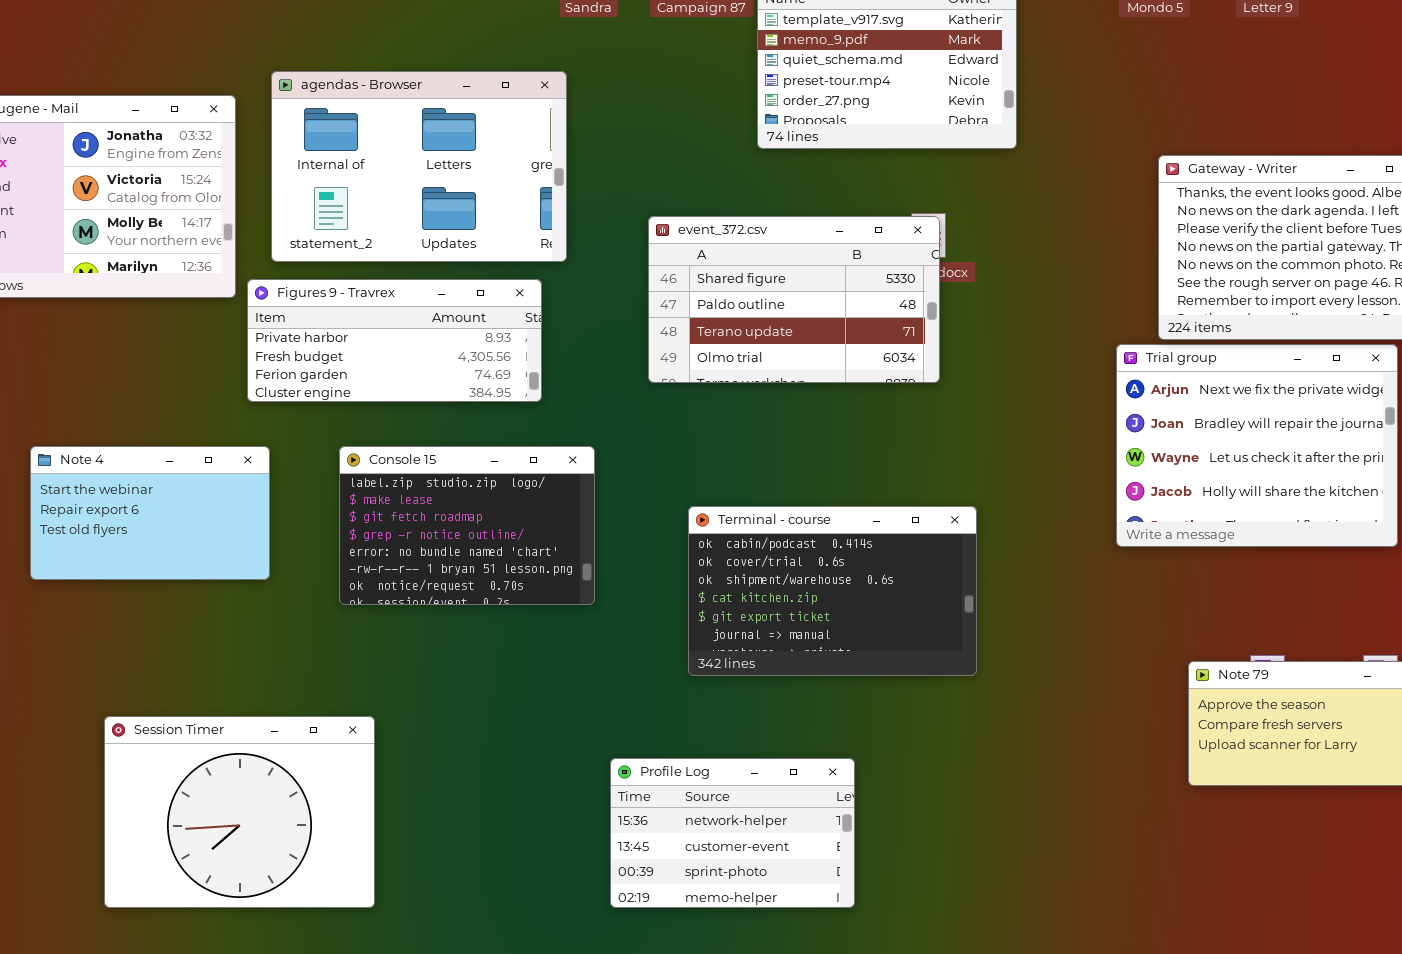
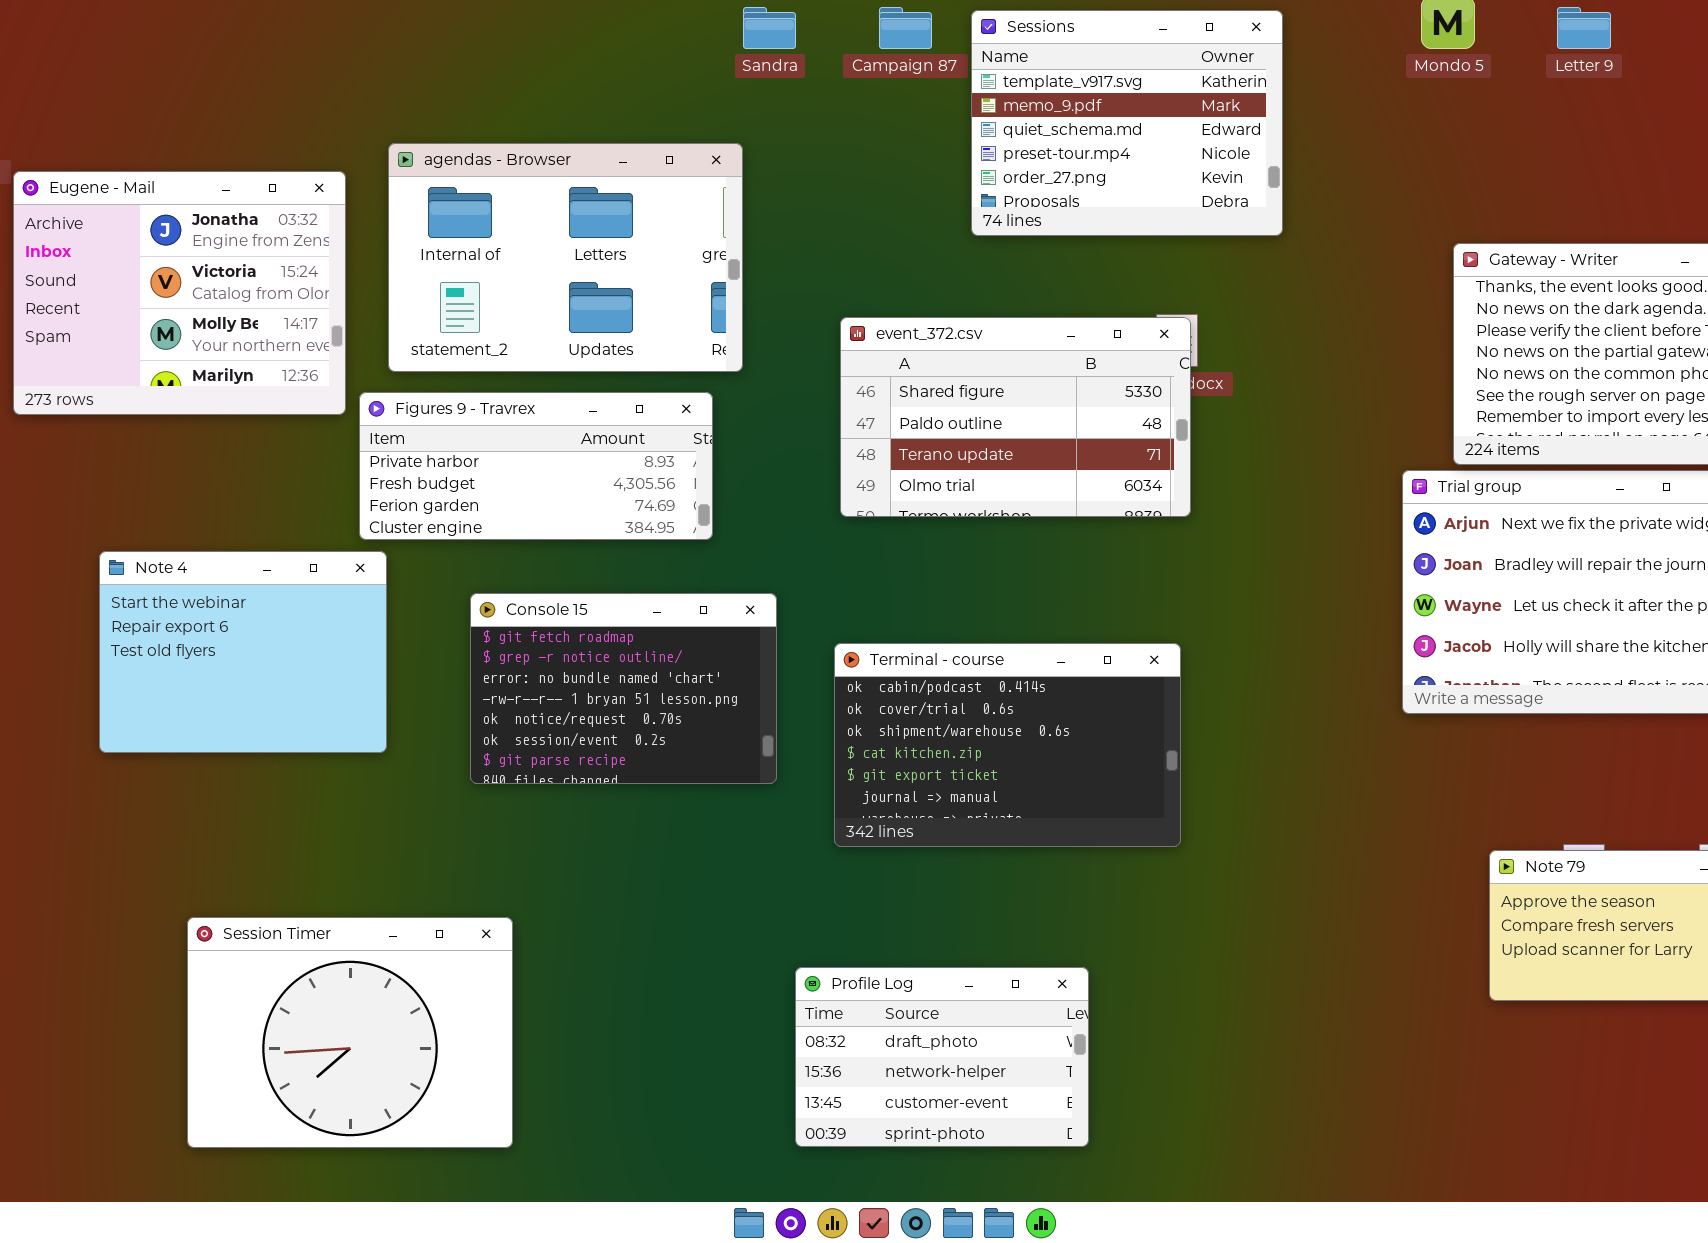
Note 4: [30,446,270,580] -> [99,551,387,753], resized
Console 15: [339,446,595,605] -> [470,593,777,784], scrolled down 2 rows
Terminal - course: [688,506,977,676] -> [834,643,1181,847], moved
Profile Log: [610,758,855,908] -> [795,967,1089,1147], scrolled up 1 row

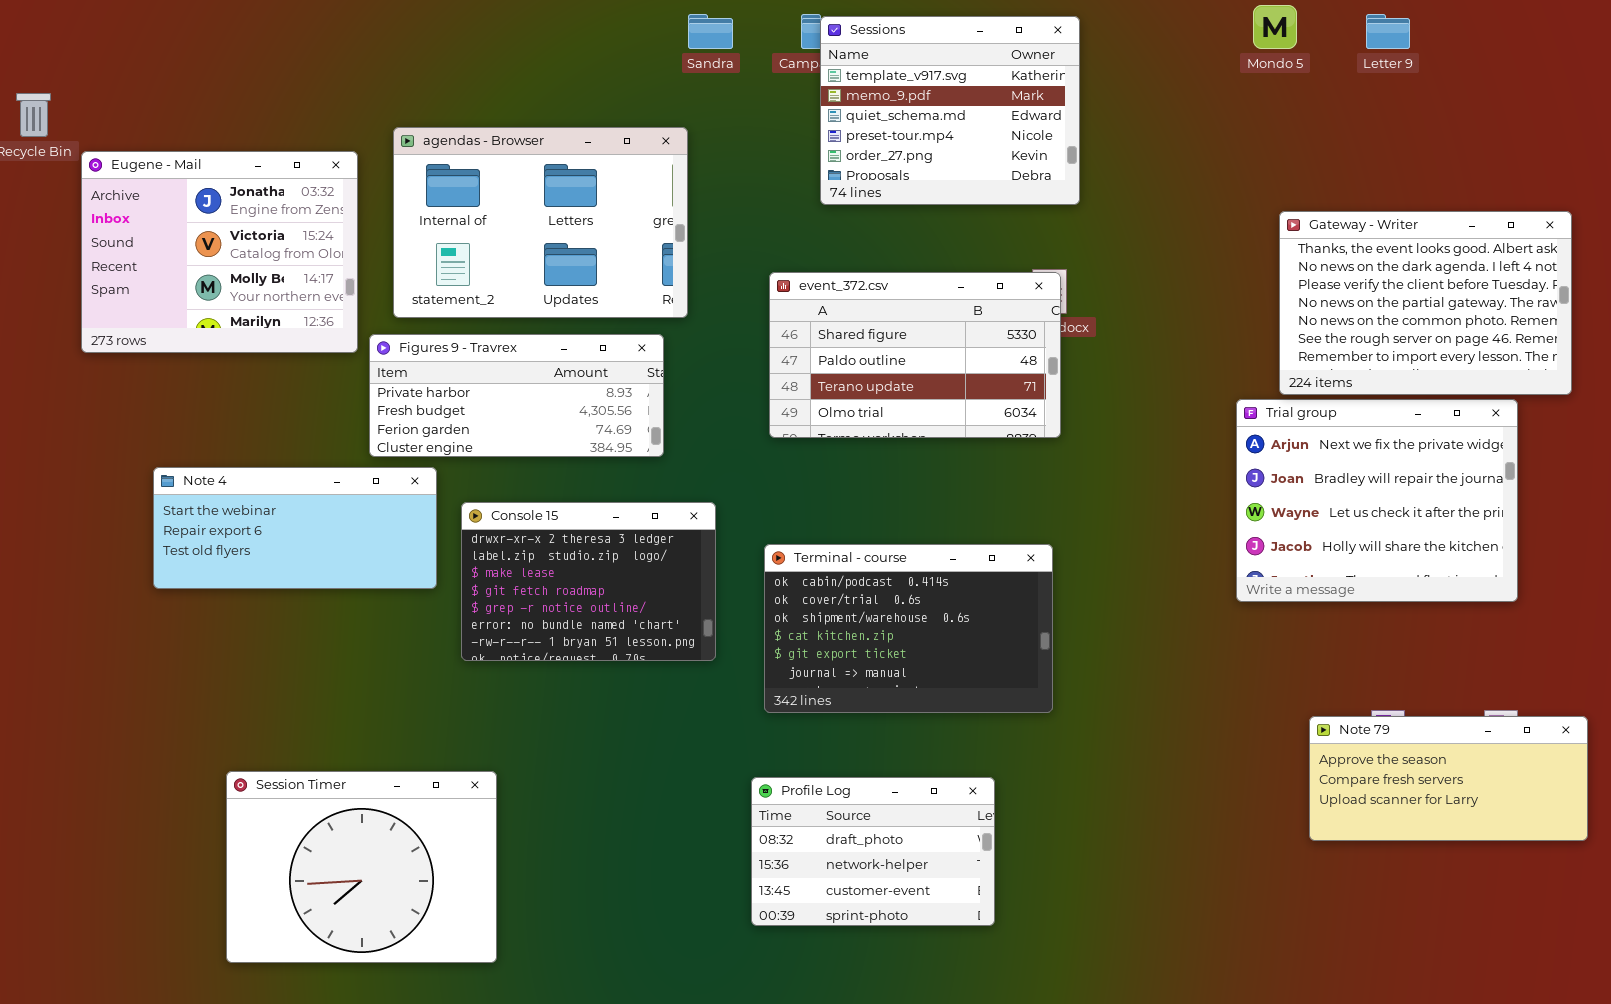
Sessions: [971,10,1283,236] -> [820,16,1080,205], moved
Note 4: [99,551,387,753] -> [153,467,437,589], resized
Console 15: [470,593,777,784] -> [461,502,716,661], scrolled up 3 rows
Profile Log: [795,967,1089,1147] -> [751,777,995,926], moved

